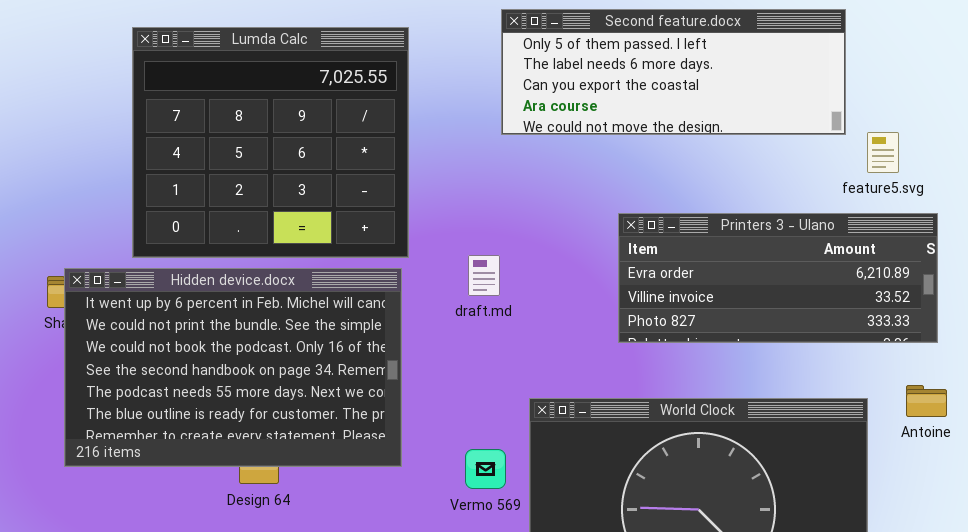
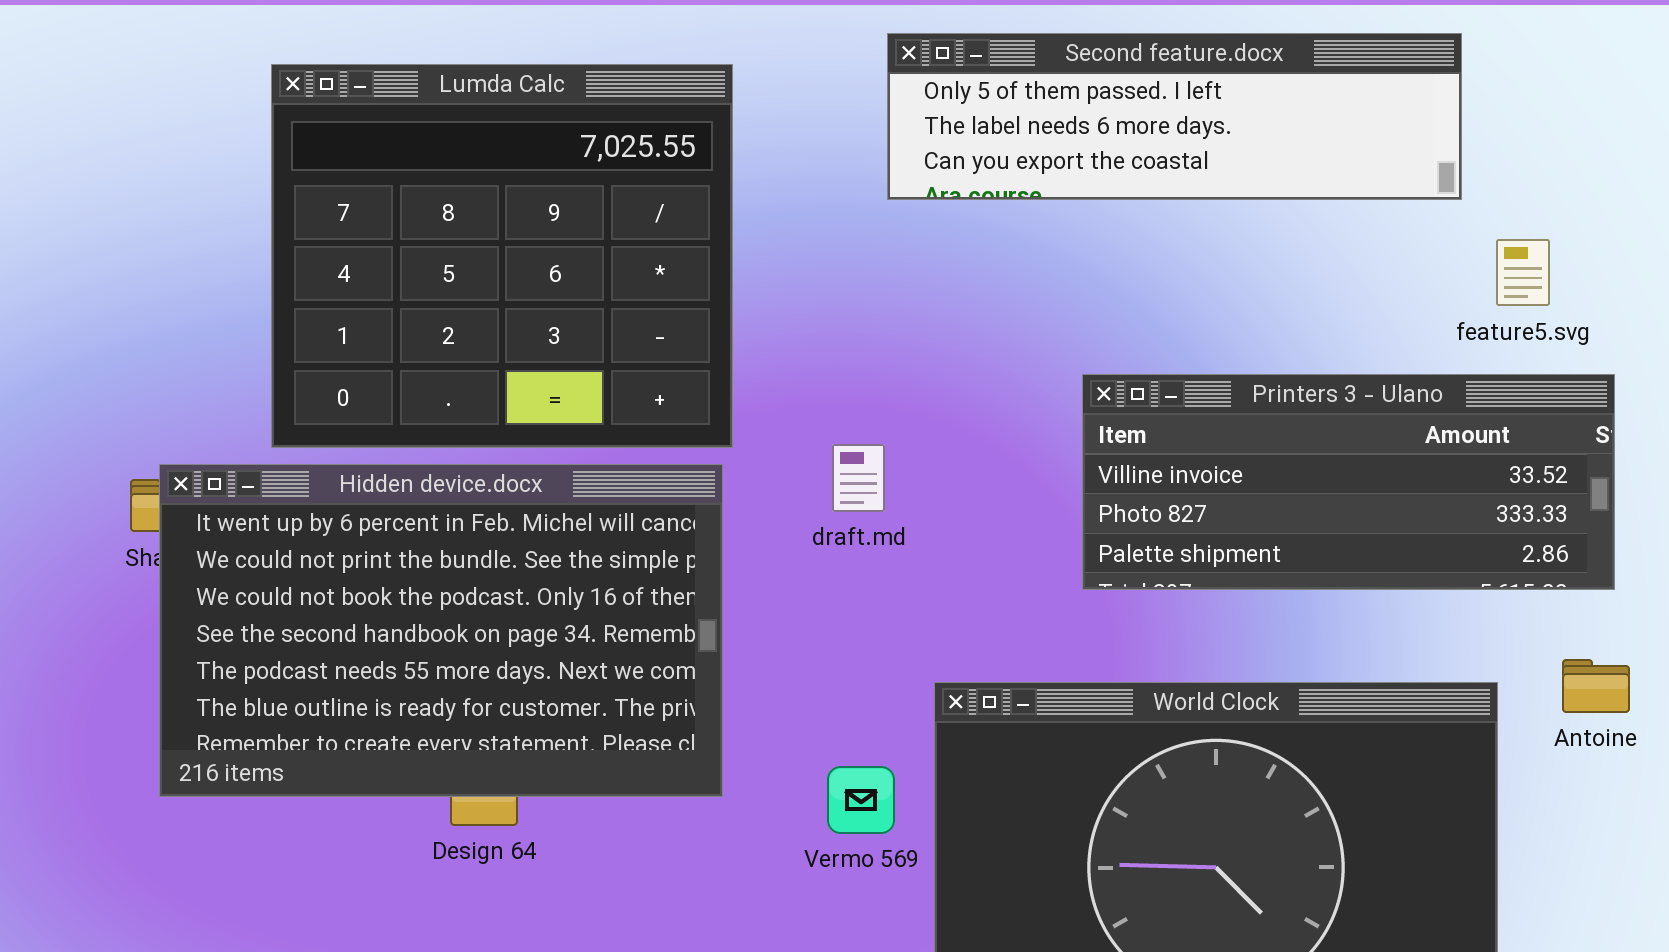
Second feature.docx: [501,9,846,135] -> [887,33,1462,200], resized
Printers 3 - Ulano: [618,213,938,343] -> [1082,374,1615,590], scrolled down 1 row

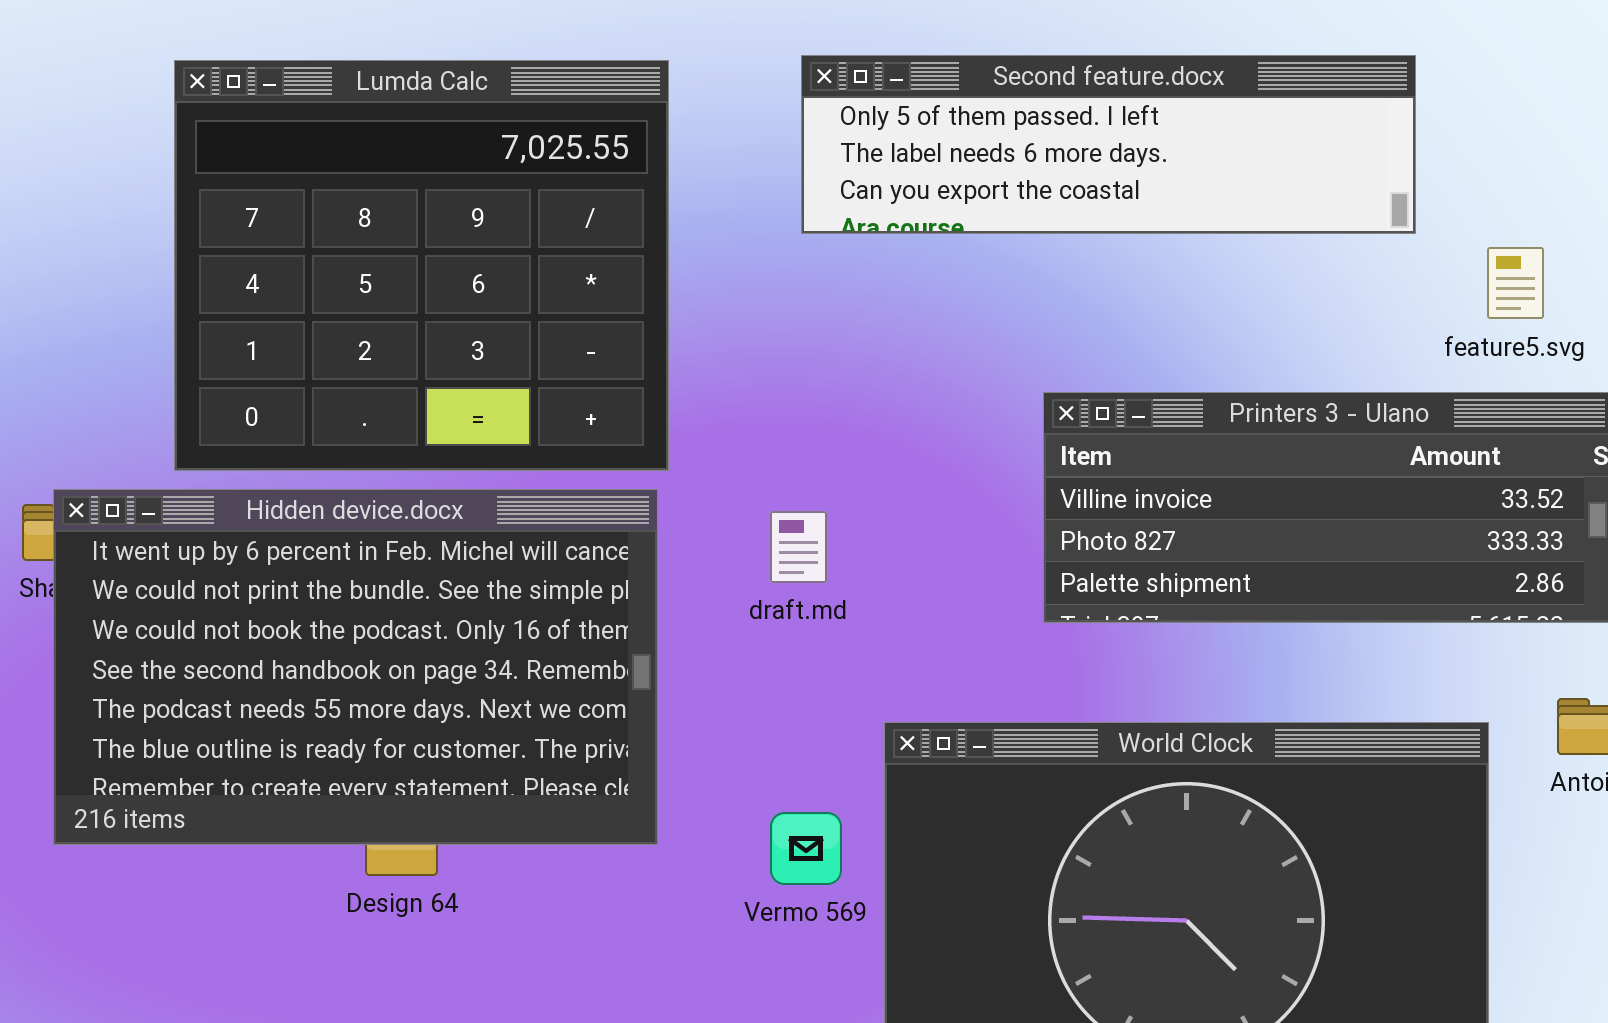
Second feature.docx: [887,33,1462,200] -> [801,55,1416,234], moved
draft.md: [832,444,885,512] -> [770,511,827,583], moved

